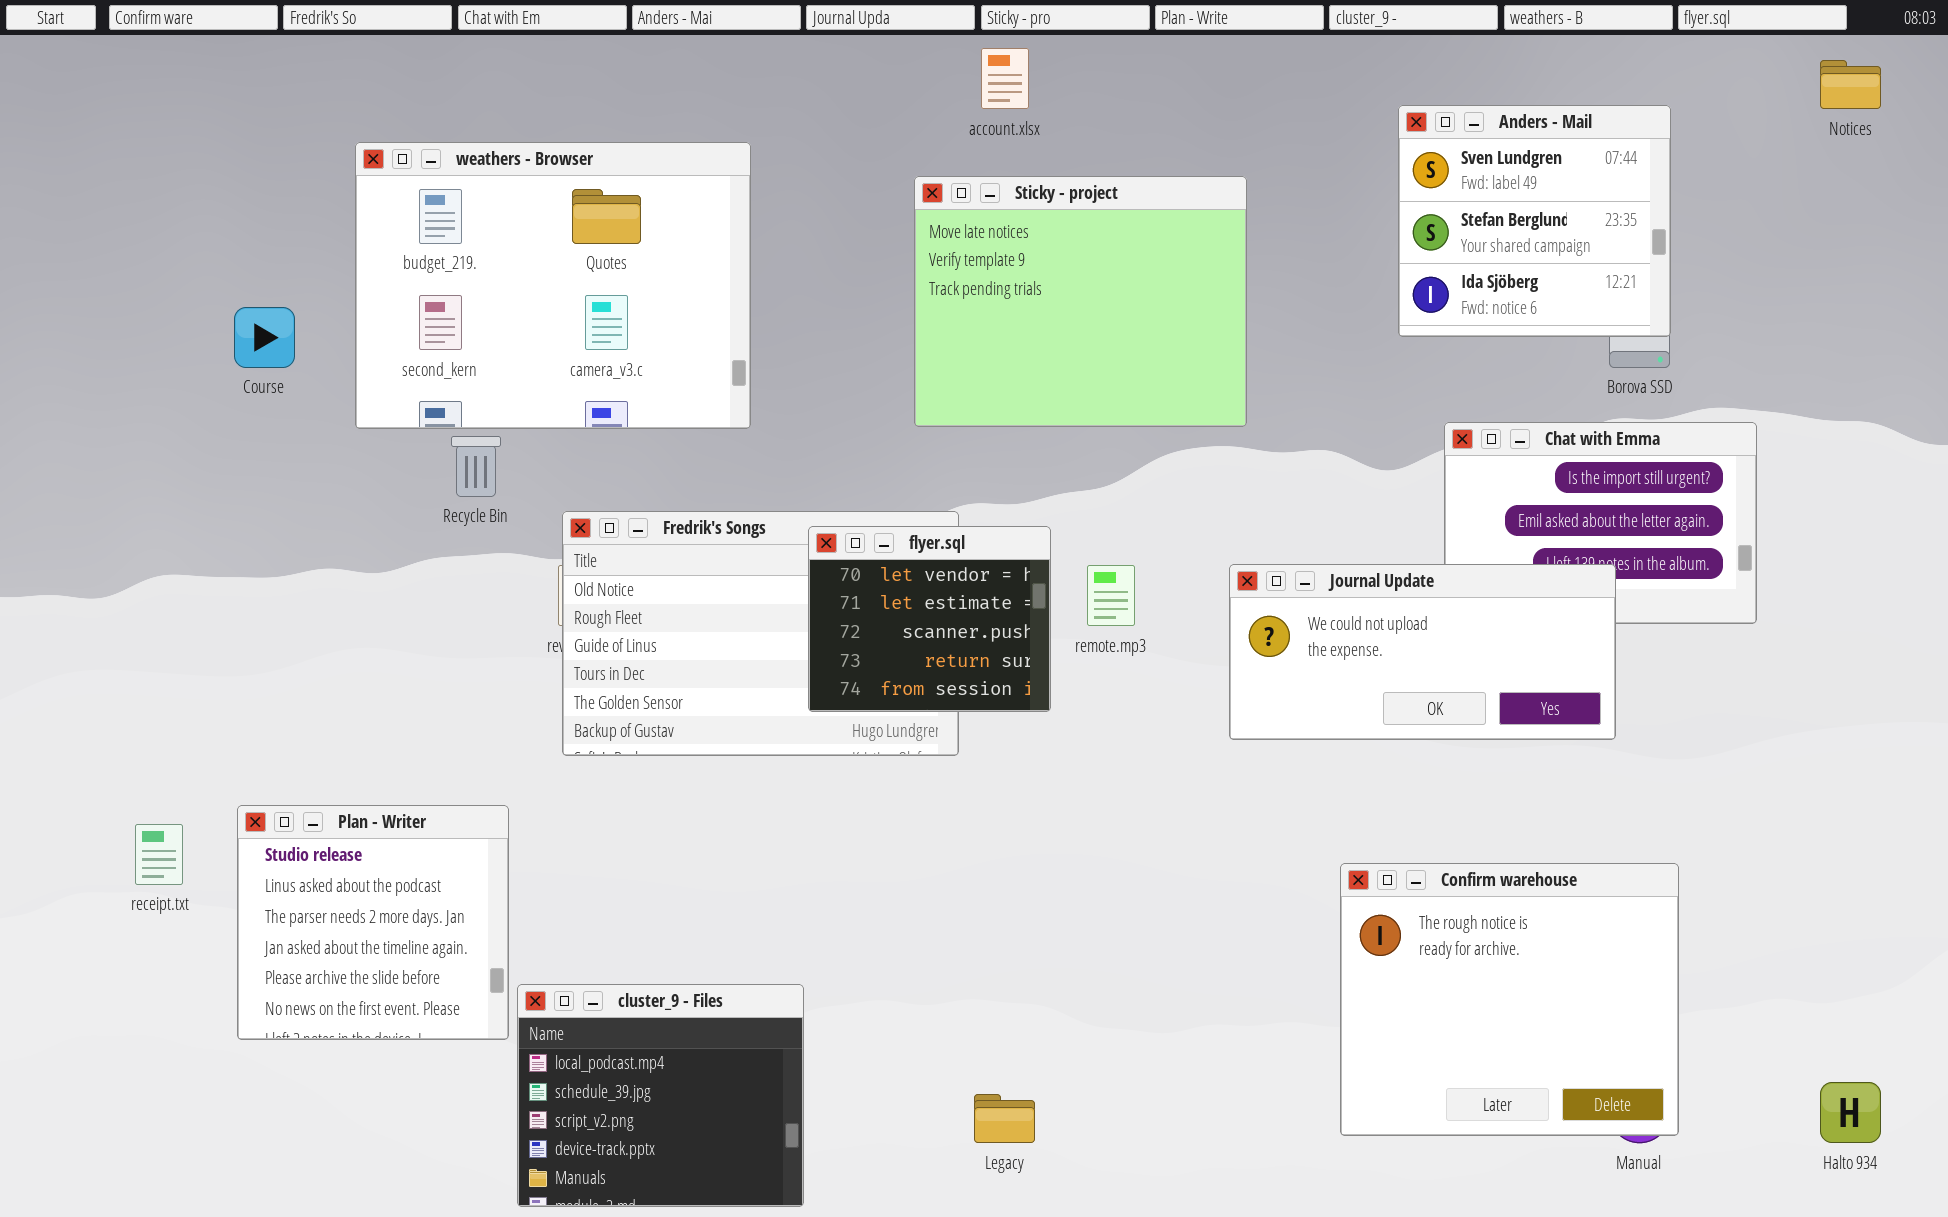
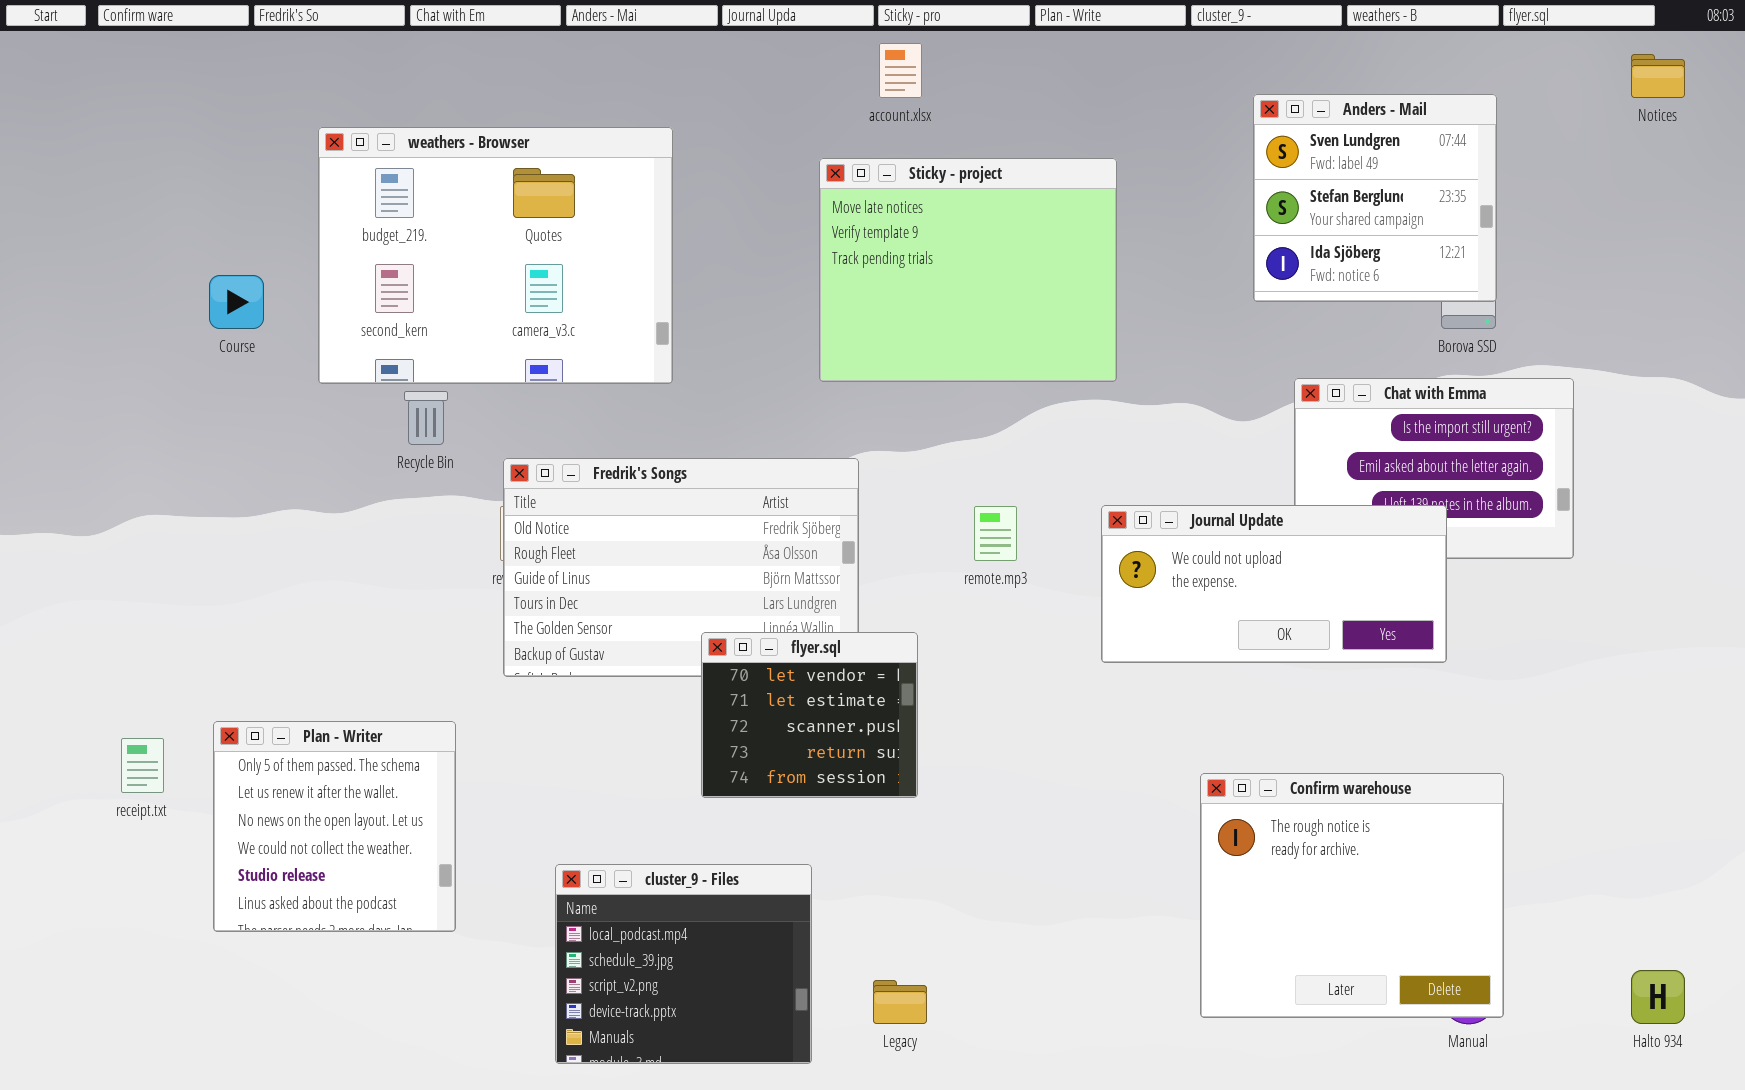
flyer.sql: [808,526,1051,712] -> [701,632,918,798], moved
Plan - Writer: [237,805,509,1040] -> [213,721,456,932], scrolled up 4 rows
cluster_9 - Files: [517,984,804,1207] -> [555,864,812,1064], moved

